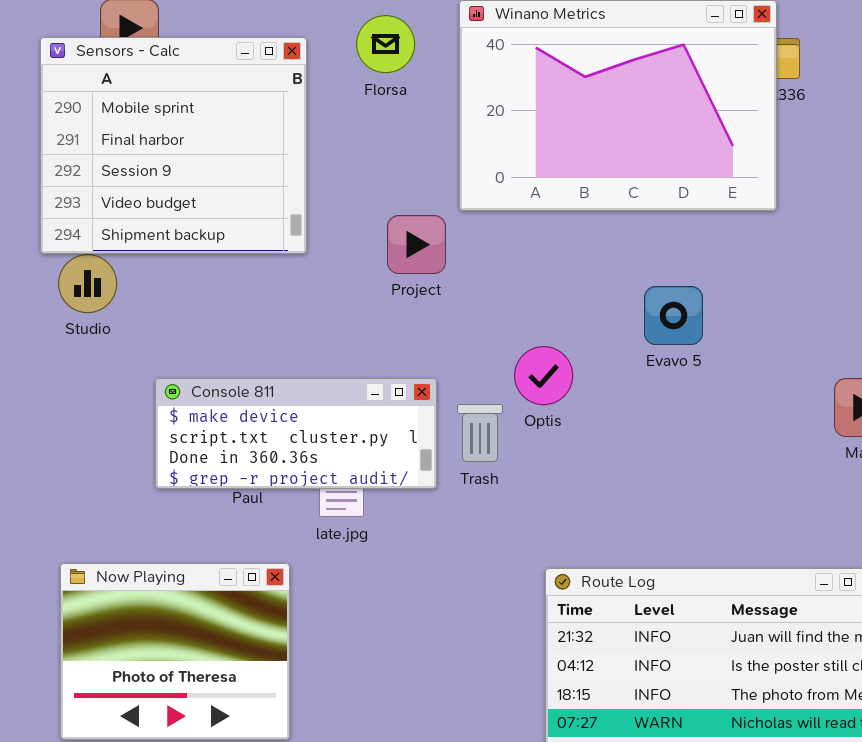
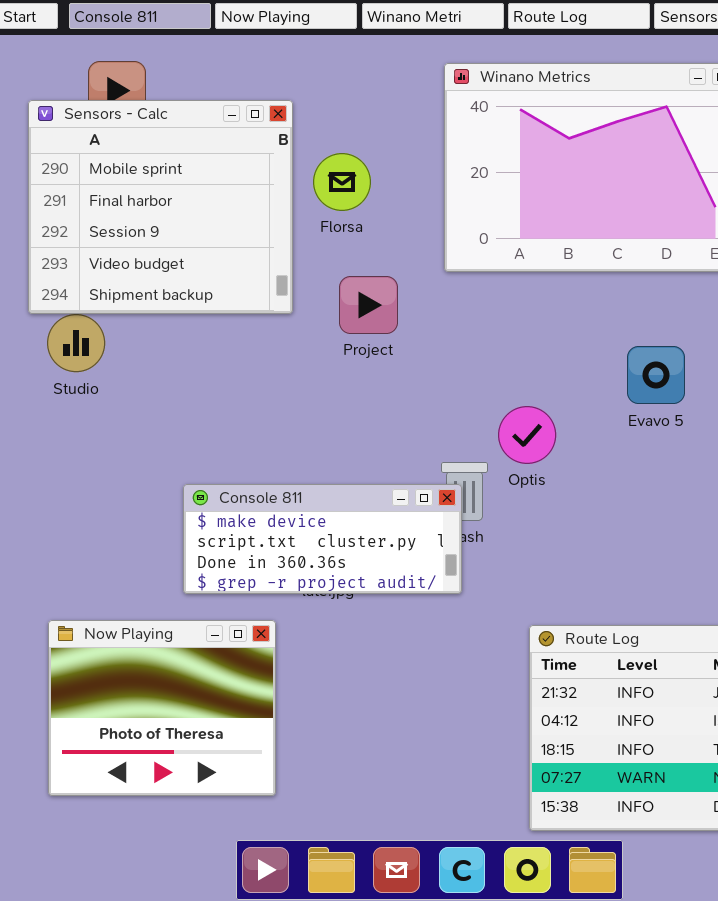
Florsa: [356,15,415,73] -> [313,153,371,211], moved
Project: [387,215,446,274] -> [339,276,398,334], moved
Console 811: [155,378,437,489] -> [183,484,462,594], moved

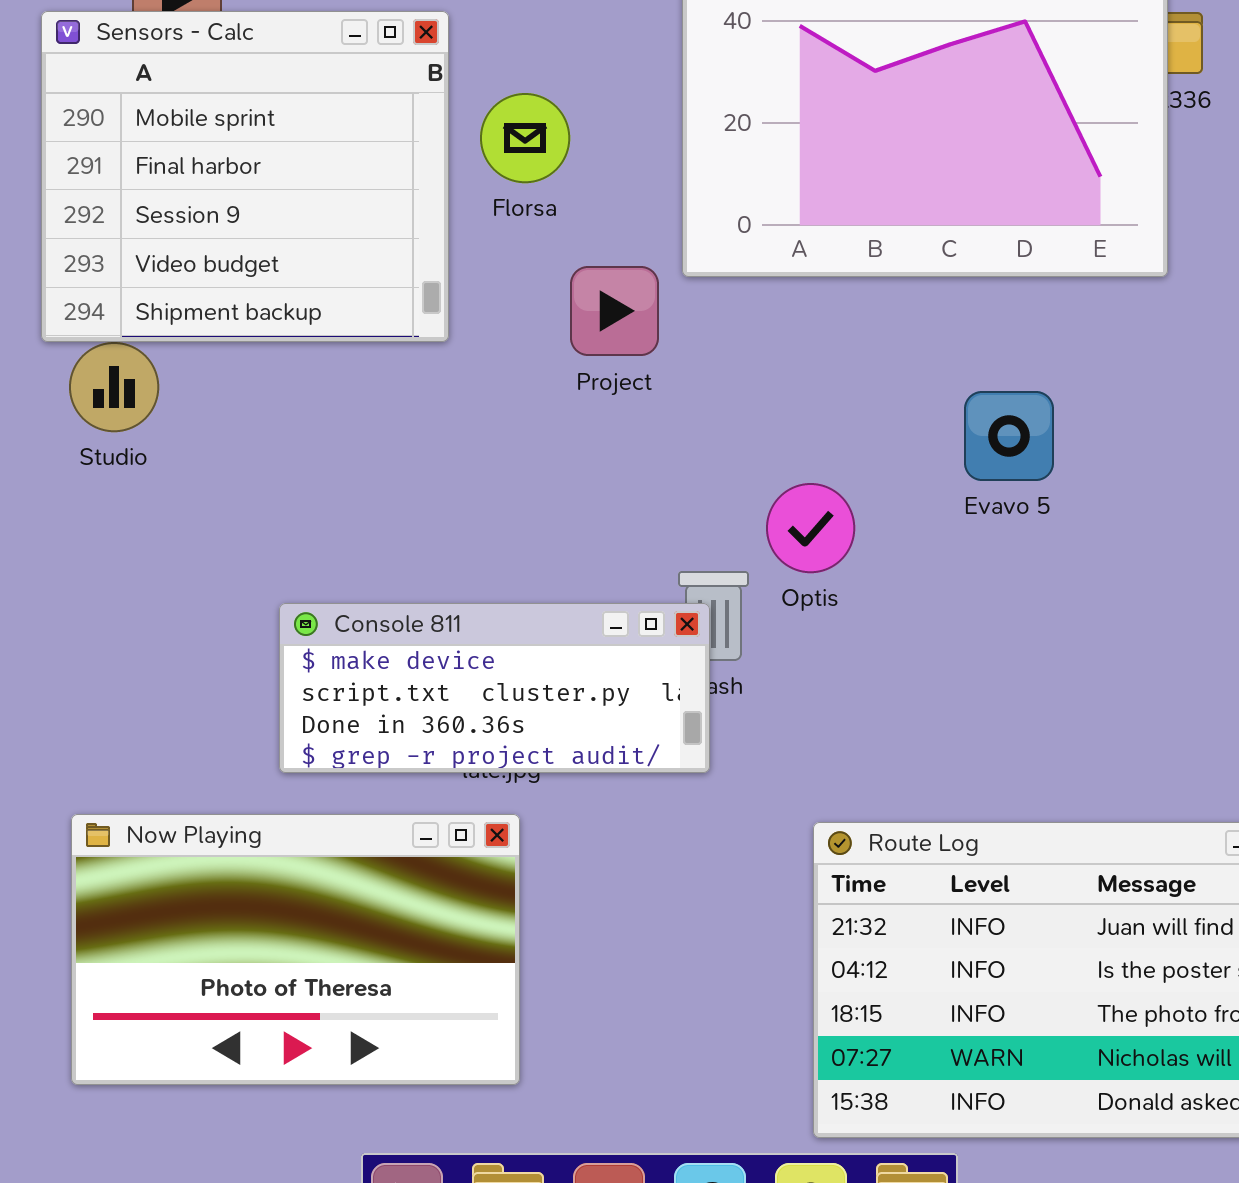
Project: [339,276,398,334] -> [570,266,659,356], moved
Now Playing: [48,620,276,796] -> [71,814,520,1085], resized

